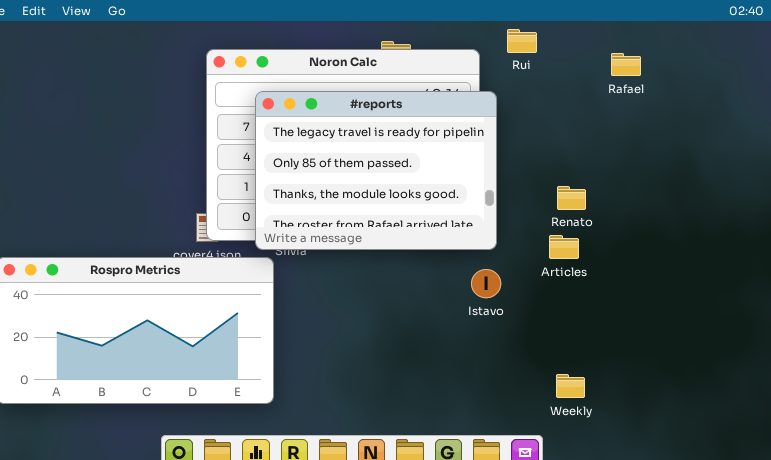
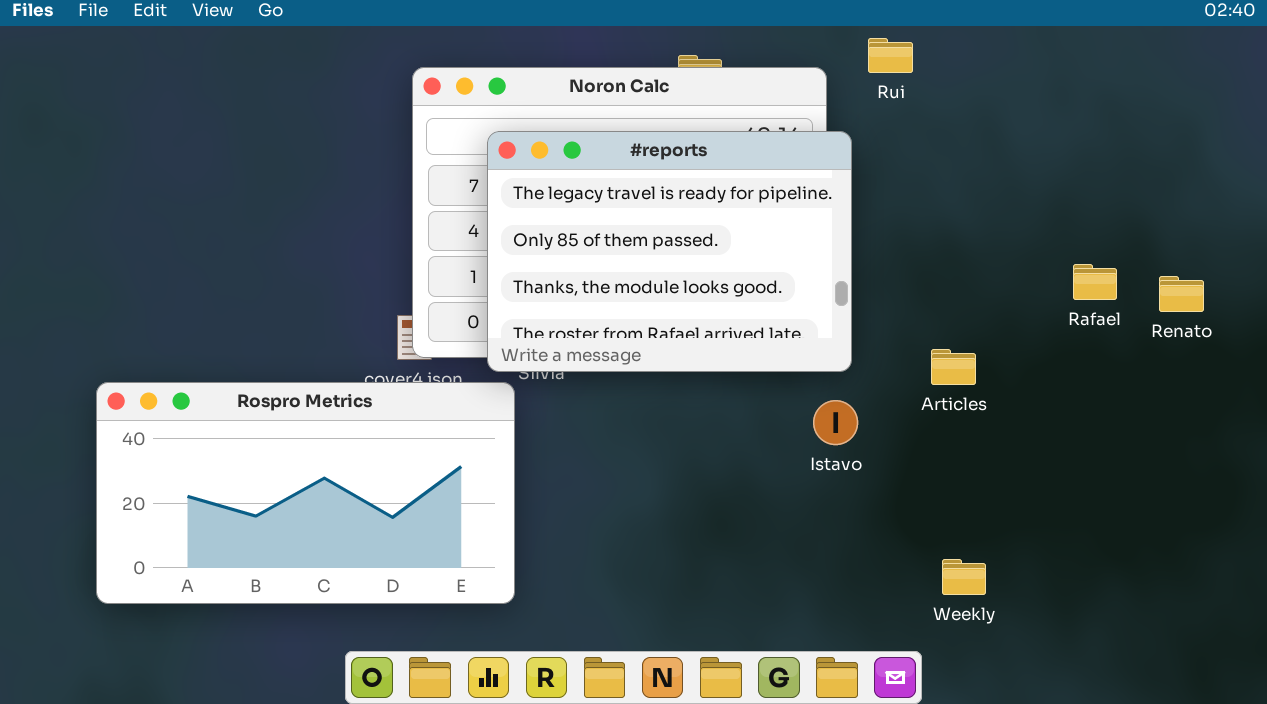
Rafael: [611,53,641,76] -> [1073,264,1117,300], moved
Renato: [557,186,586,210] -> [1159,276,1204,312], moved

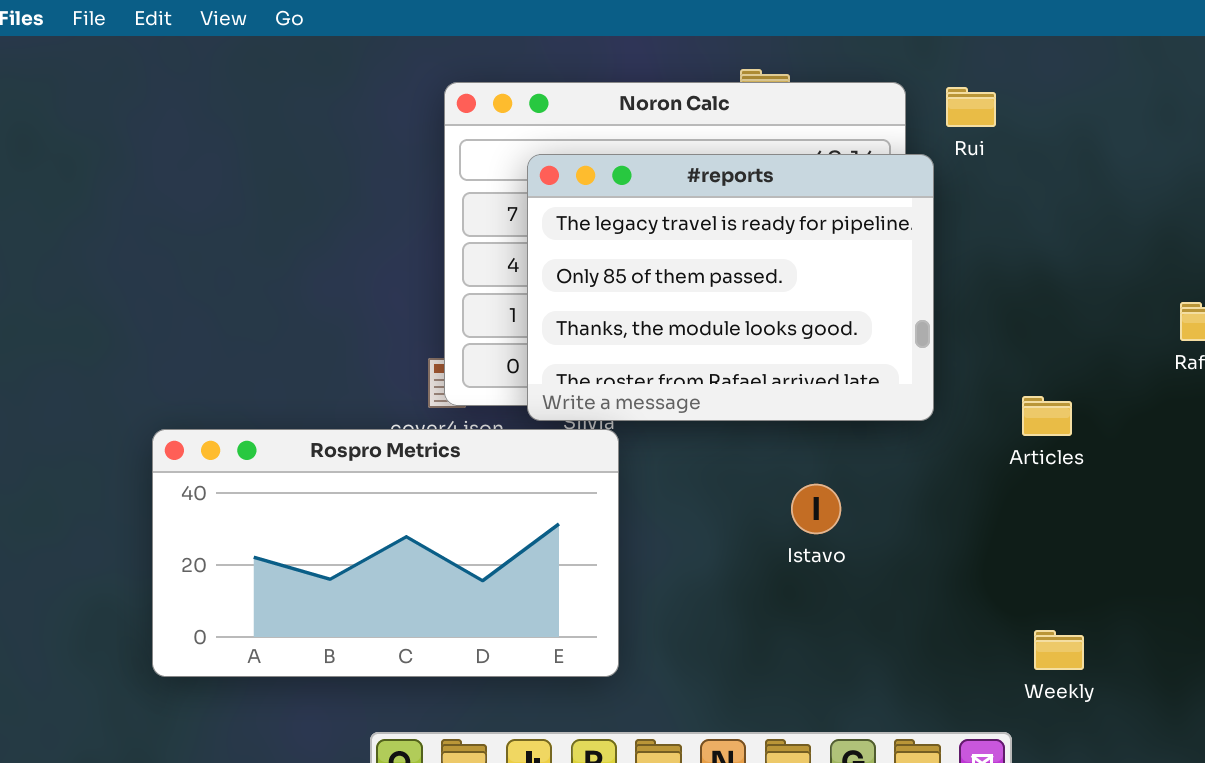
Rui: [868,38,913,73] -> [946,87,996,127], moved
Rospro Metrics: [96,382,515,604] -> [152,429,619,677], moved
Istavo: [813,400,858,445] -> [791,484,841,534], moved

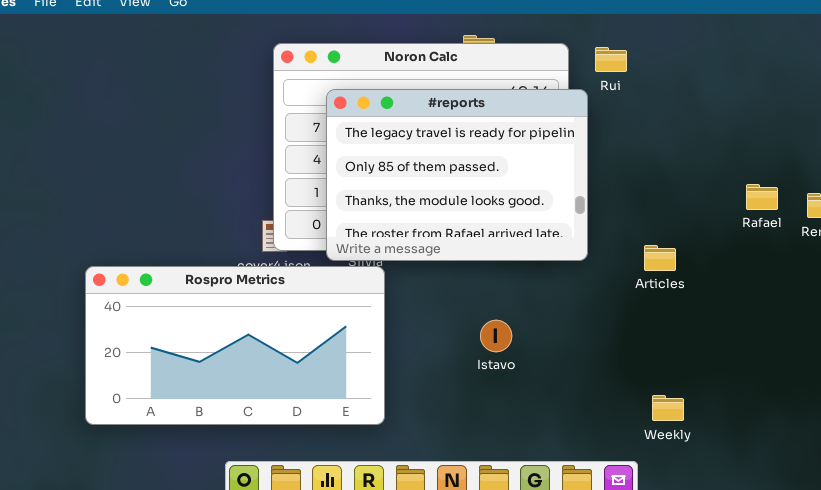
Istavo: [791,484,841,534] -> [480,320,512,352], moved

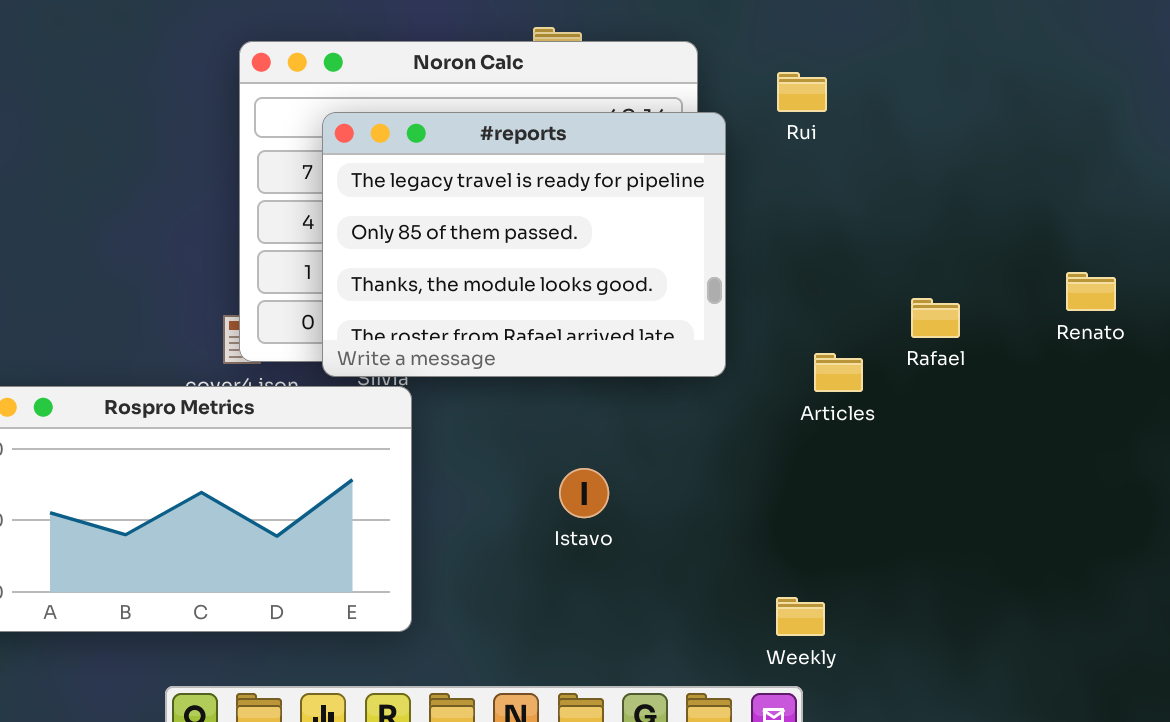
Rui: [595,47,627,72] -> [777,72,827,112], moved
Rafael: [746,184,778,210] -> [911,298,960,338], moved
Weekly: [652,395,684,421] -> [776,597,825,636], moved

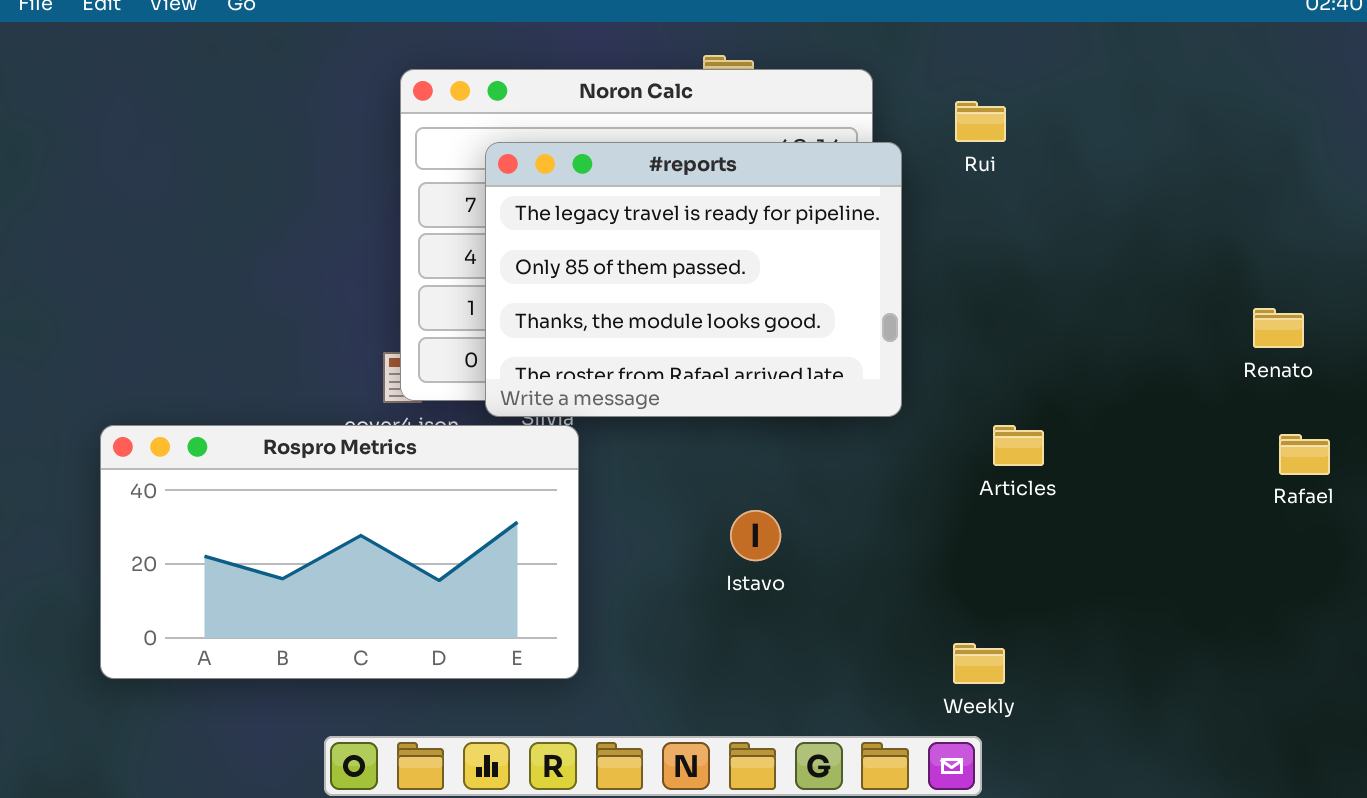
Rafael: [911,298,960,338] -> [1279,434,1330,475], moved
Articles: [814,353,863,392] -> [993,425,1044,466], moved

